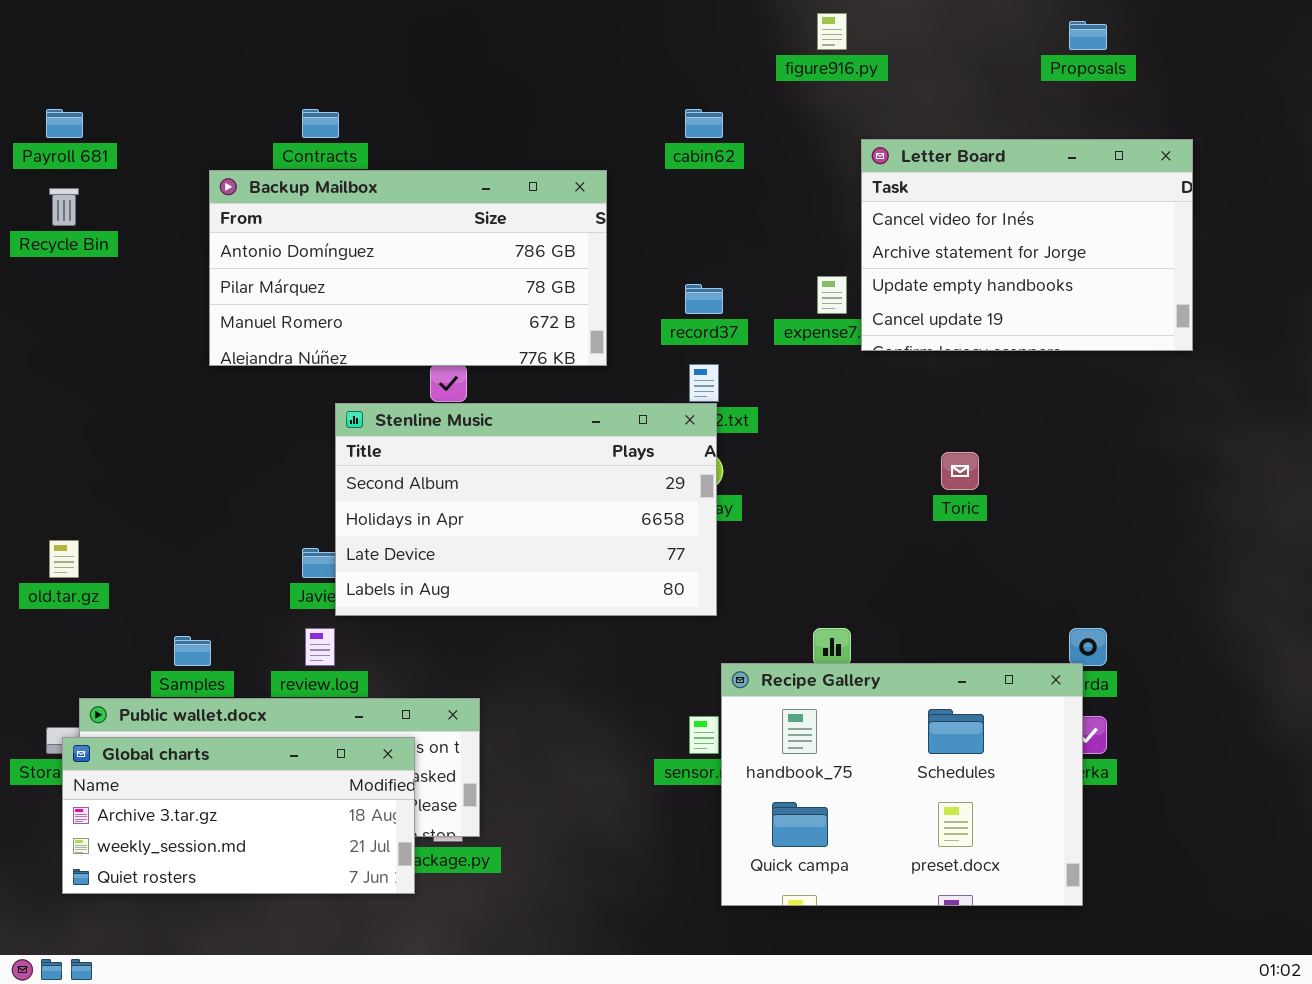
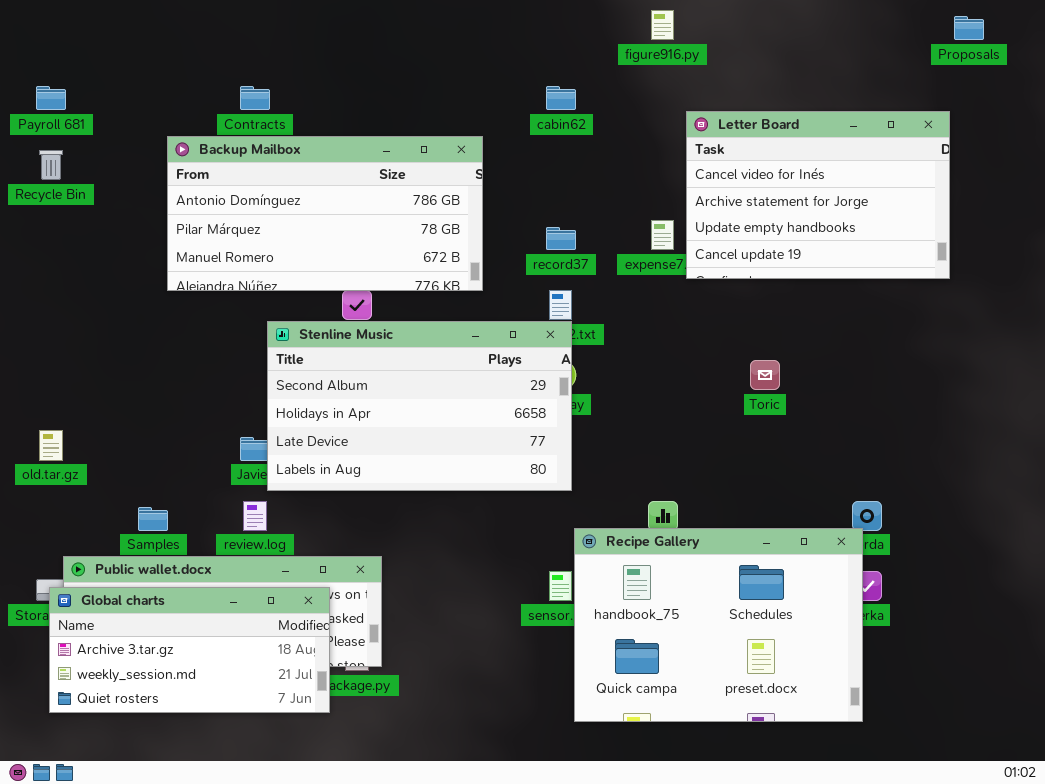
Proposals: [1069,21,1107,50] -> [954,16,984,40], moved

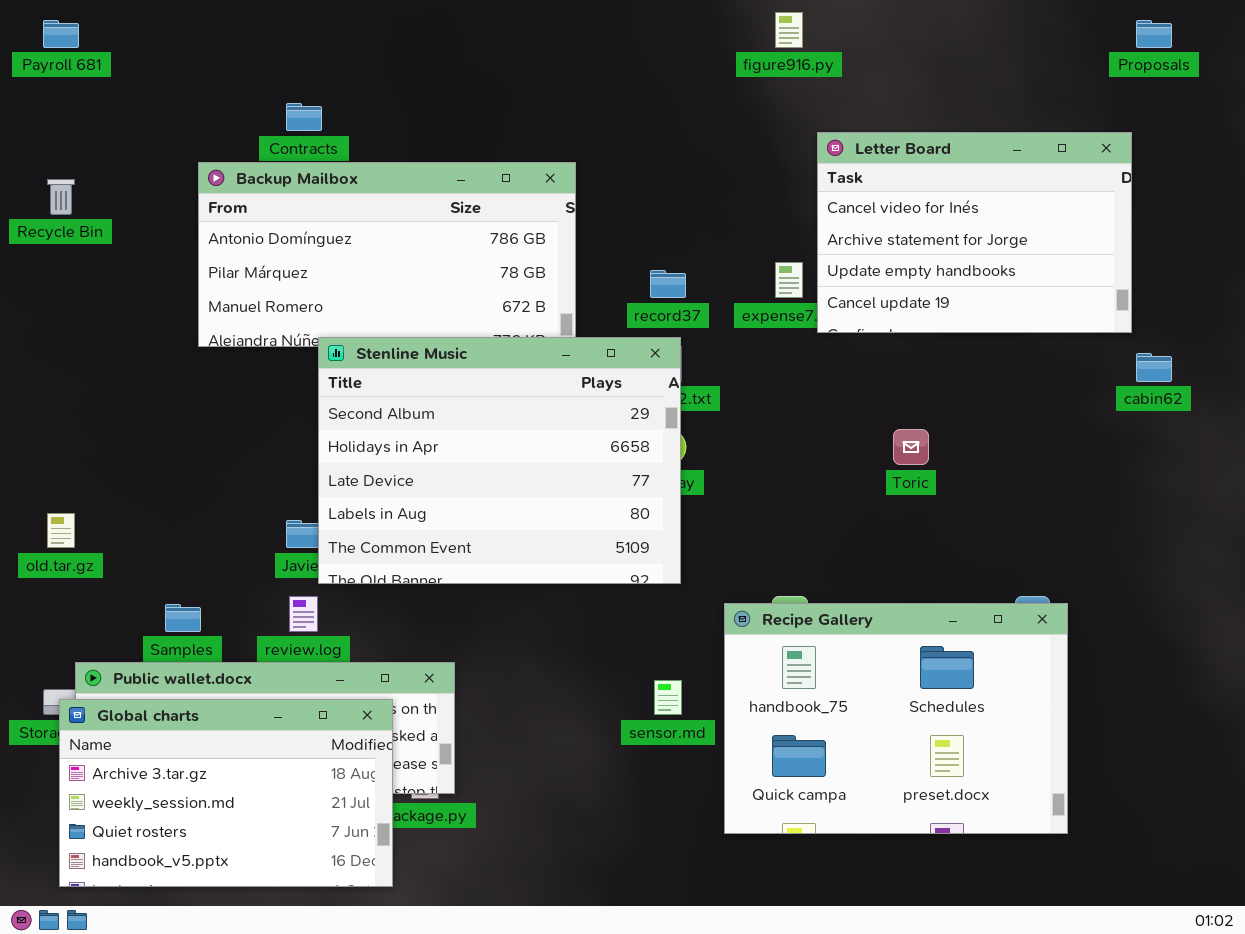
Payroll 681: [36,86,66,110] -> [43,20,79,48], moved
cabin62: [546,86,576,110] -> [1136,353,1172,382], moved
Stenline Music: [267,321,572,491] -> [318,337,681,584], resized
Recipe Gallery: [574,528,863,722] -> [724,603,1068,834], moved
Global charts: [49,587,330,713] -> [59,699,393,887], resized

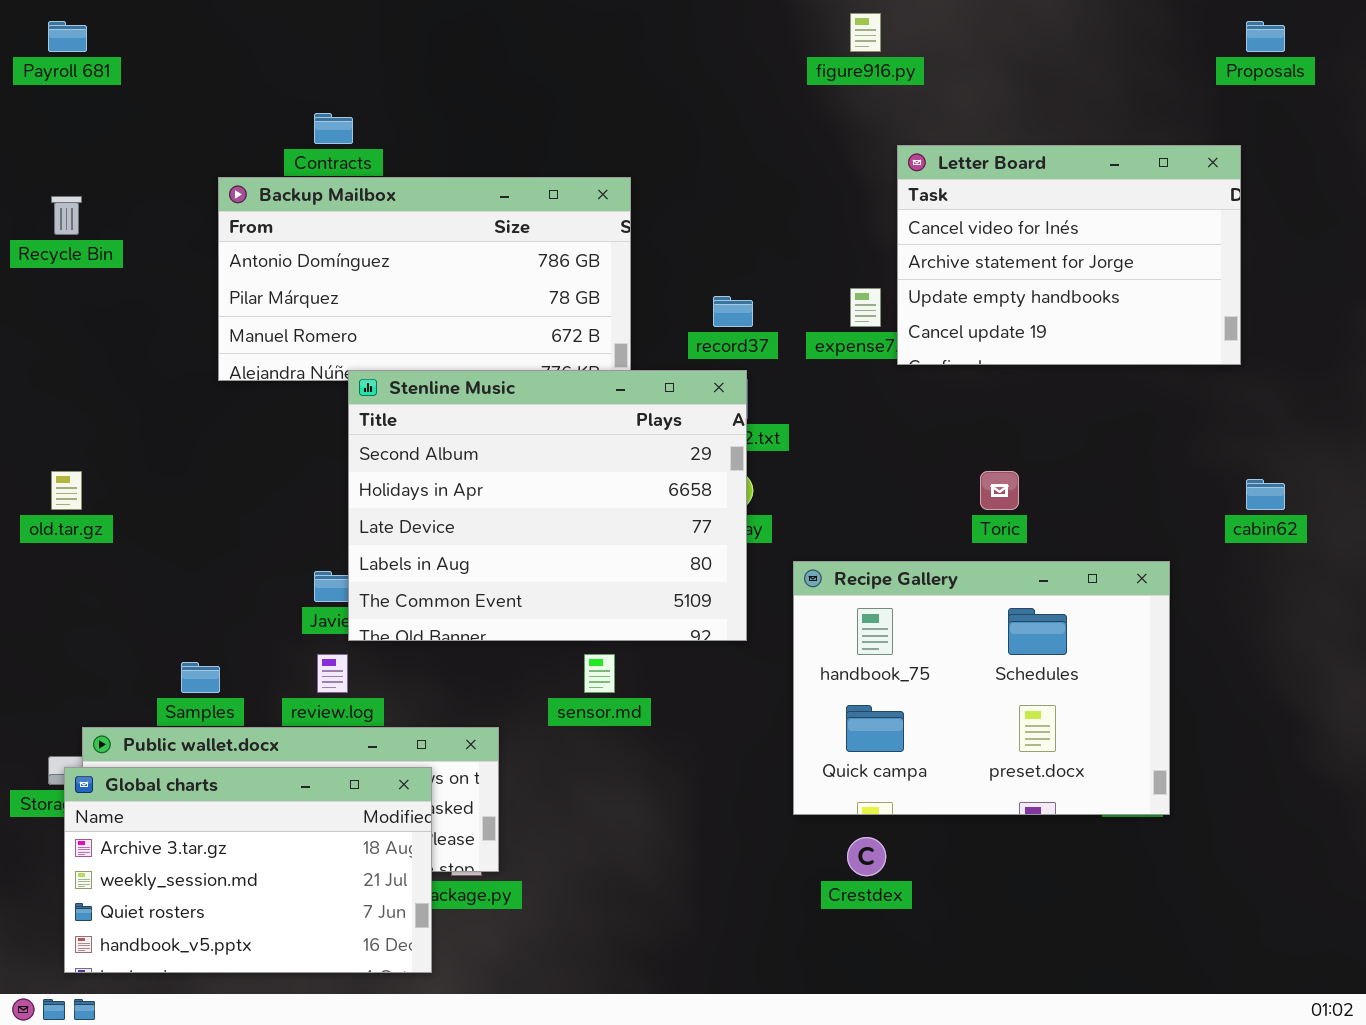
cabin62: [1136,353,1172,382] -> [1246,479,1285,510], moved
old.tar.gz: [47,513,75,548] -> [51,471,82,510], moved
Recipe Gallery: [724,603,1068,834] -> [793,561,1170,815], moved
sensor.md: [654,680,682,715] -> [584,654,615,693], moved

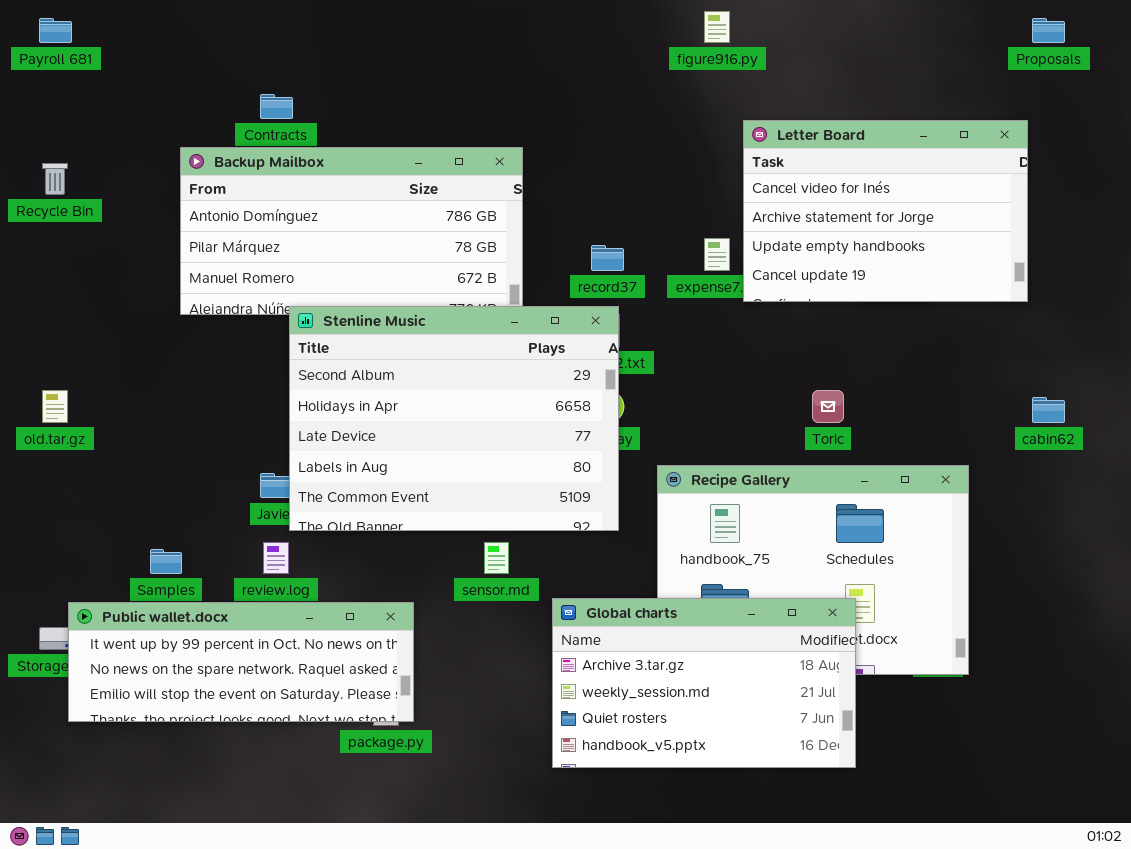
Global charts: [64,767,432,973] -> [552,598,856,768], moved

